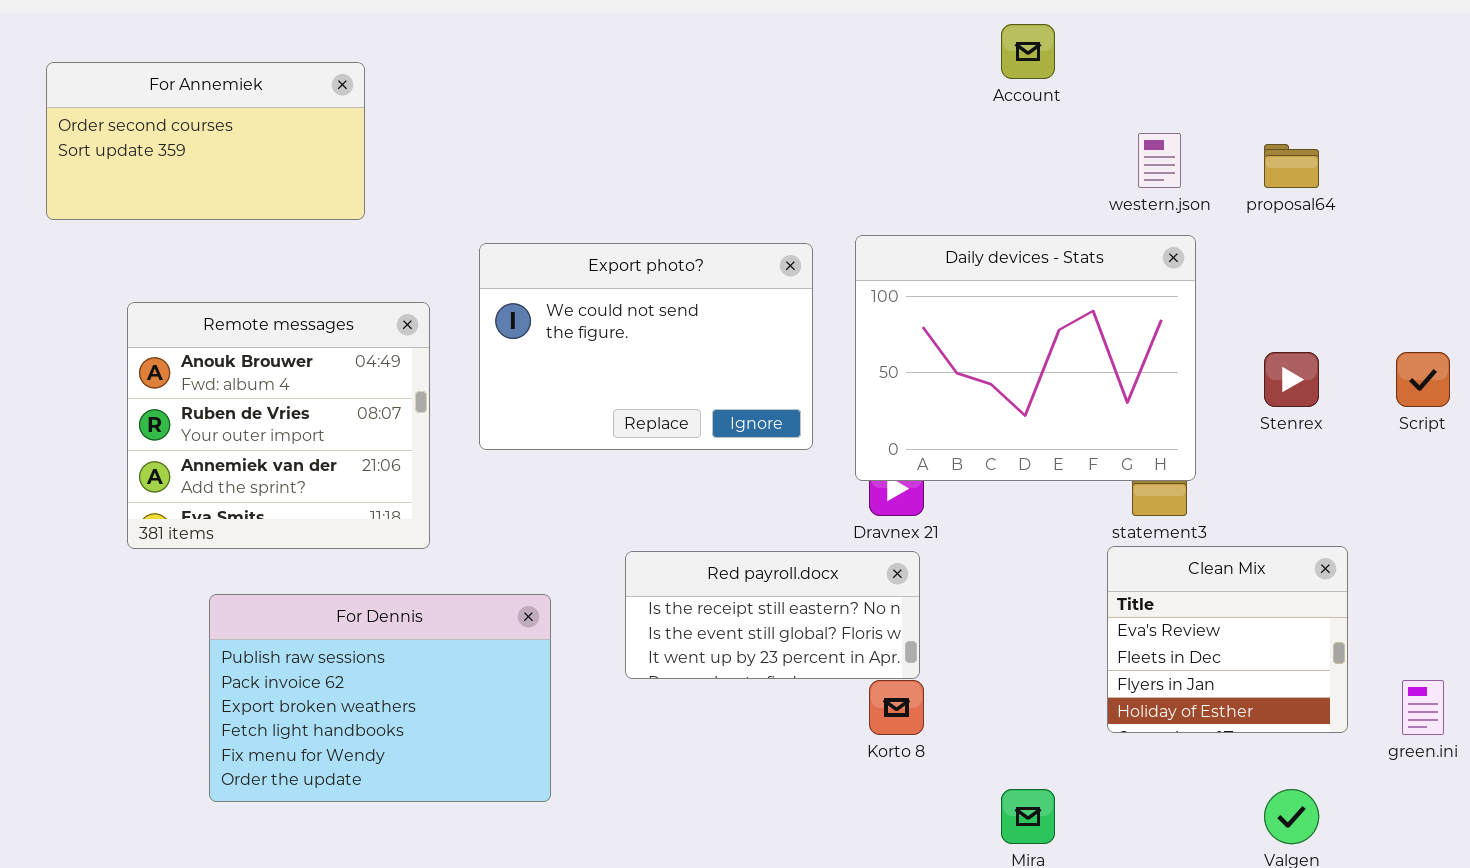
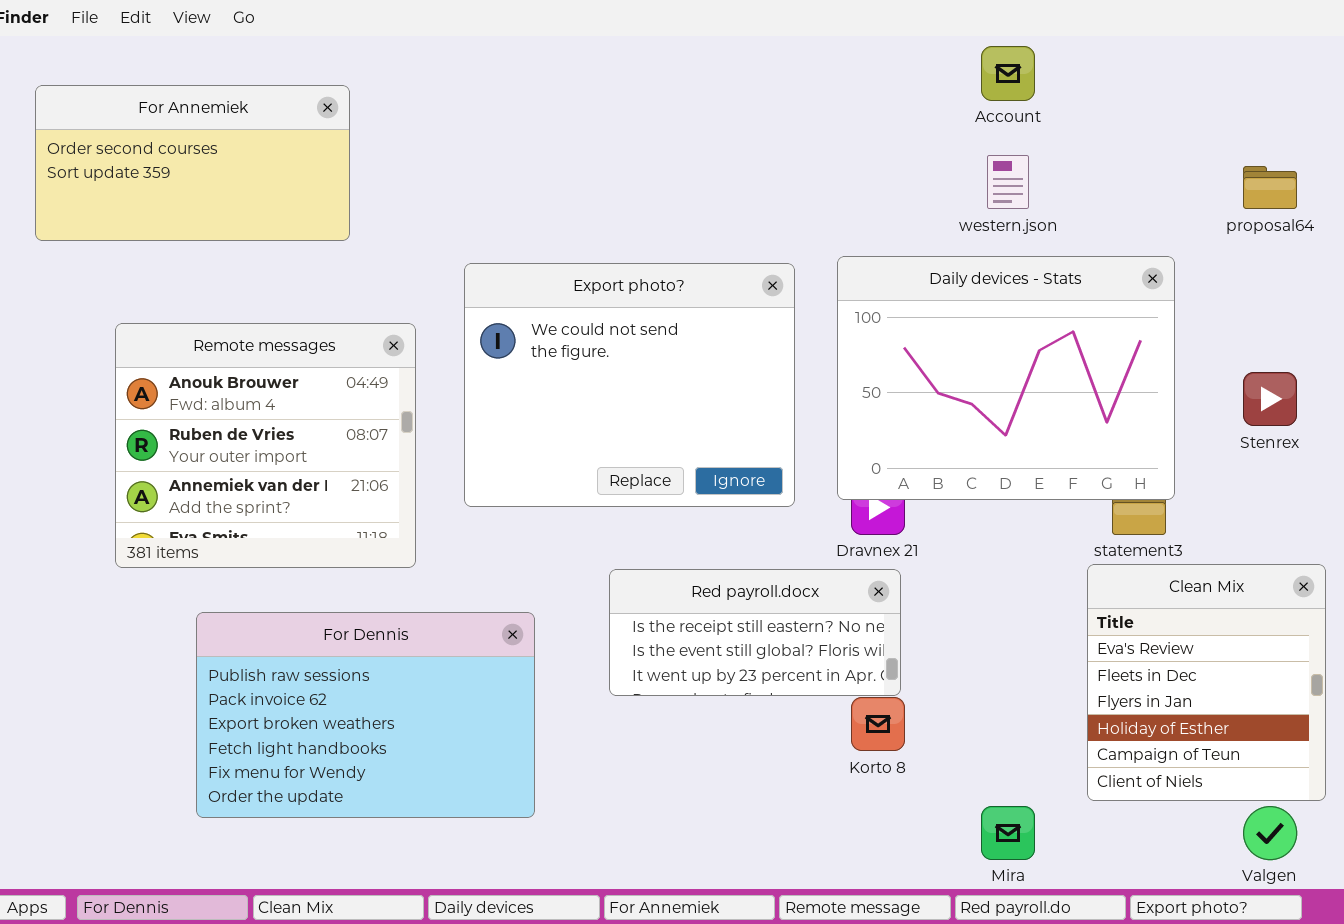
western.json: [1138,133,1181,188] -> [987,155,1029,209], moved
Export photo?: [479,243,813,450] -> [464,263,795,507], resized
Clean Mix: [1107,546,1348,733] -> [1087,564,1326,801], resized

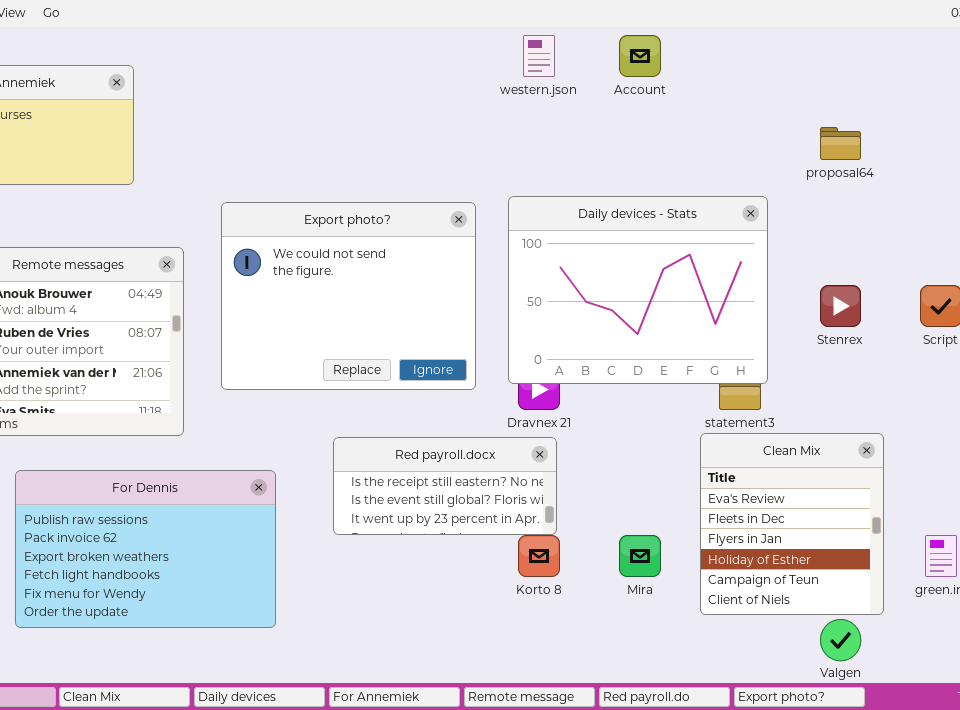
western.json: [987,155,1029,209] -> [523,35,555,77], moved
Mira: [981,806,1035,860] -> [619,535,661,577], moved

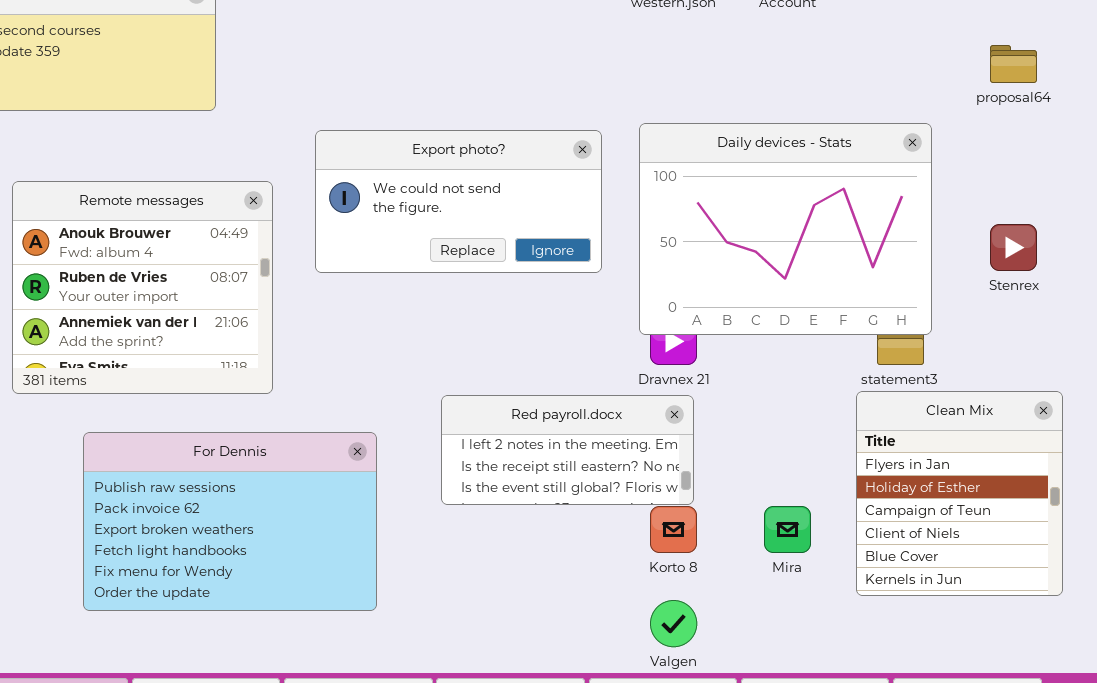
Export photo?: [221,202,476,390] -> [315,130,602,273], resized
Clean Mix: [700,433,884,615] -> [856,391,1063,596], scrolled down 2 rows
Red payroll.docx: [333,437,557,535] -> [441,395,694,505], scrolled up 1 row
Valgen: [820,619,861,661] -> [650,600,697,647], moved

